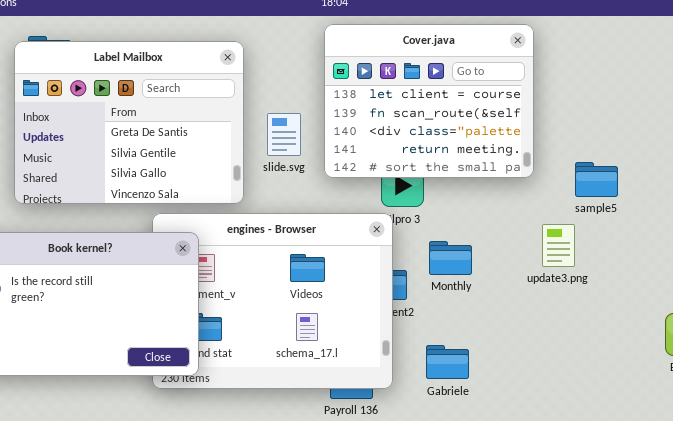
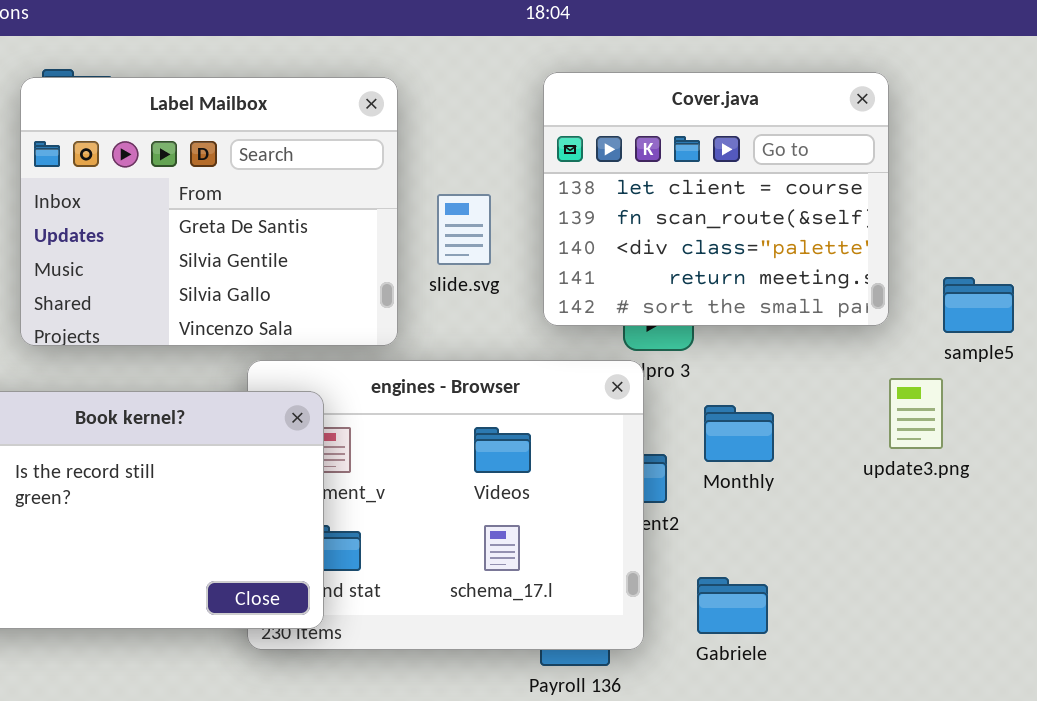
Cover.java: [324,24,534,178] -> [543,72,889,326], moved

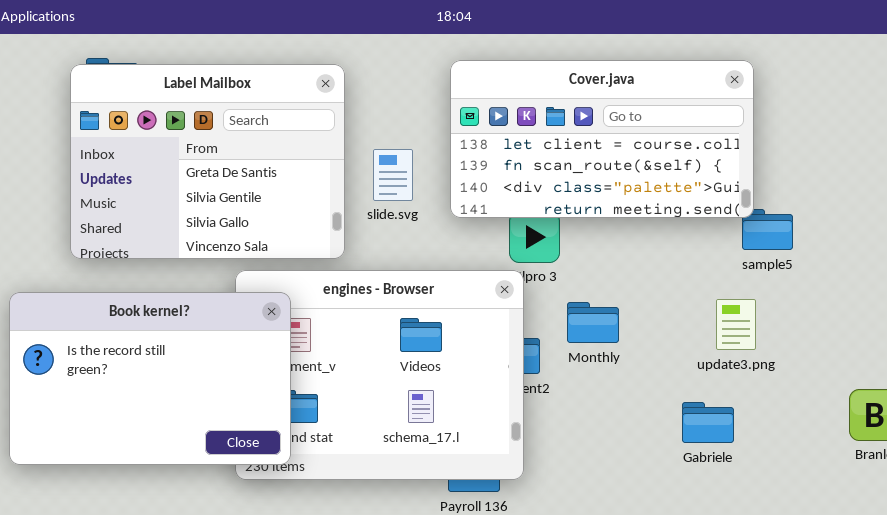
Cover.java: [543,72,889,326] -> [450,60,754,218], resized
update3.png: [889,378,943,449] -> [716,299,756,350], moved
Gabriele: [697,577,768,634] -> [682,402,734,443], moved

